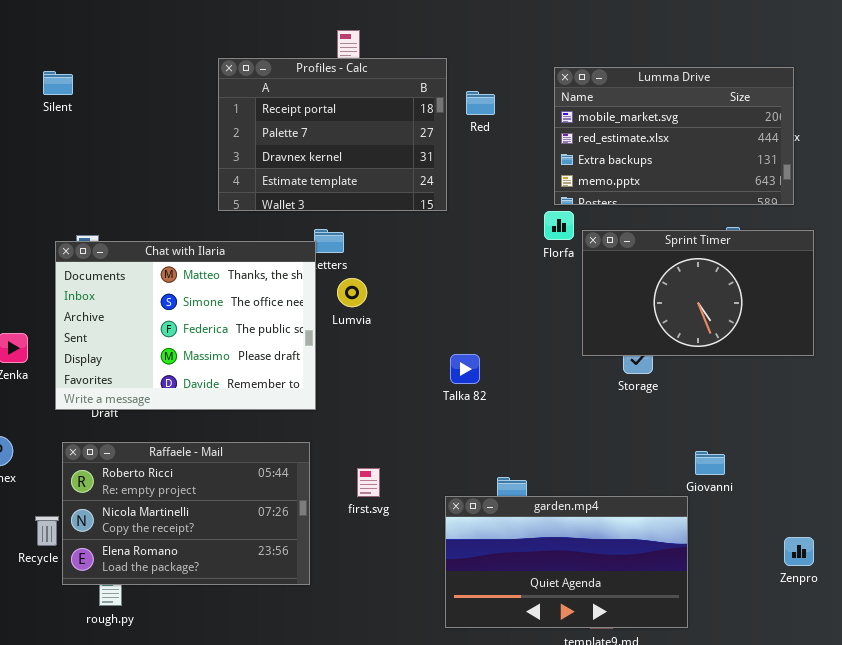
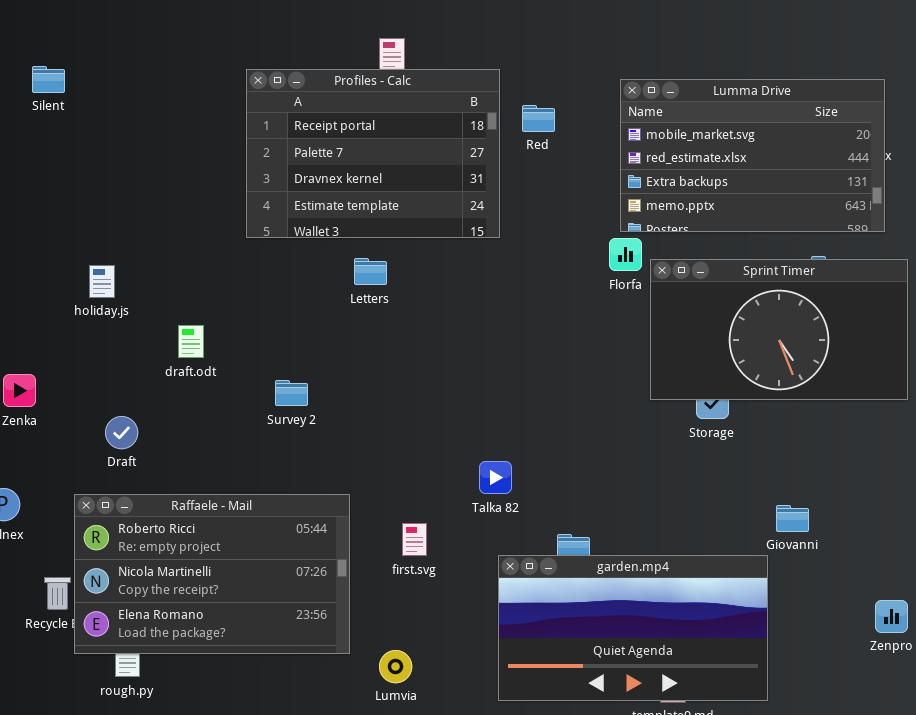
Silent: [43,71,73,95] -> [32,66,65,93], moved
Chat with Ilaria: [55,241,316,410] -> none, closed
Lumvia: [337,278,367,307] -> [379,650,412,683], moved
Talka 82: [450,354,480,384] -> [479,461,512,494], moved

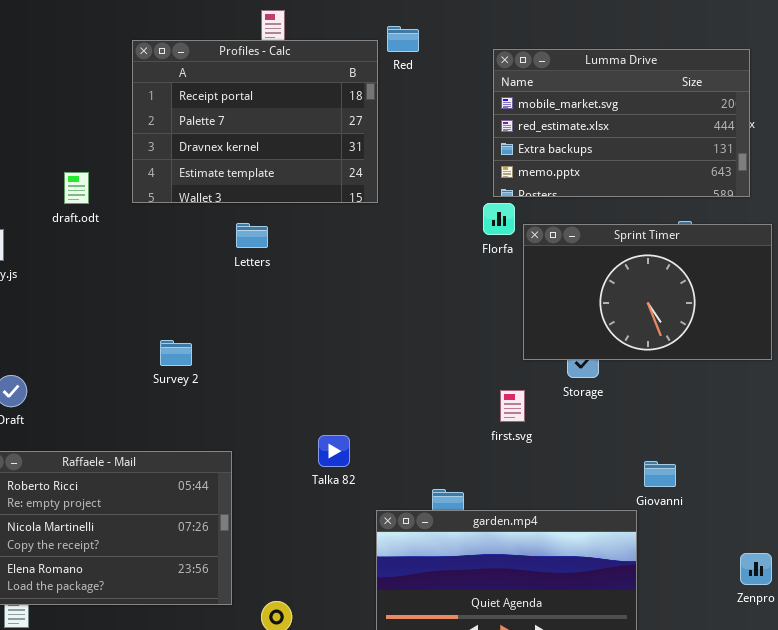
Red: [522,105,555,132] -> [387,26,419,52], moved
draft.odt: [178,325,204,358] -> [64,172,89,204], moved
Talka 82: [479,461,512,494] -> [318,435,350,467], moved
first.svg: [402,523,427,556] -> [500,390,525,422], moved

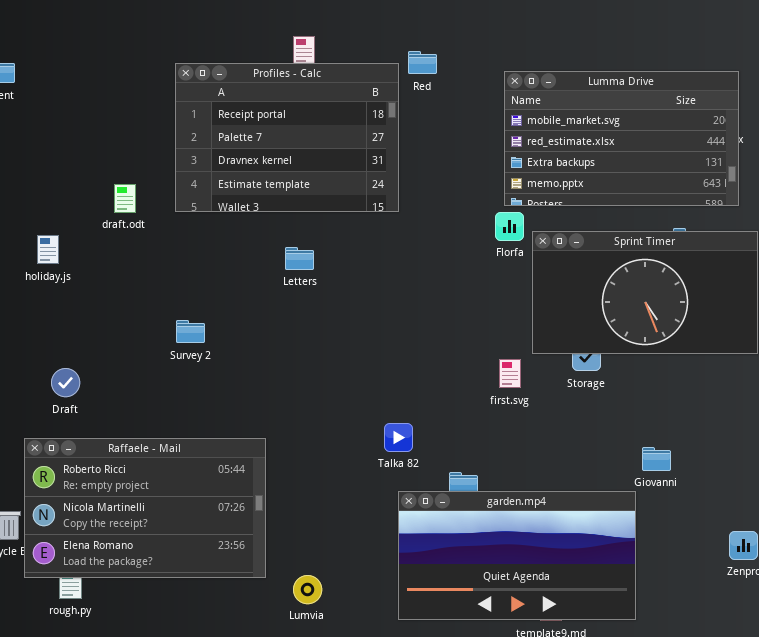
Letters: [236,223,268,248] -> [285,247,314,270], moved
Survey 2: [160,340,192,366] -> [176,320,205,343], moved
first.svg: [500,390,525,422] -> [499,359,521,388], moved
Talka 82: [318,435,350,467] -> [384,423,413,452], moved

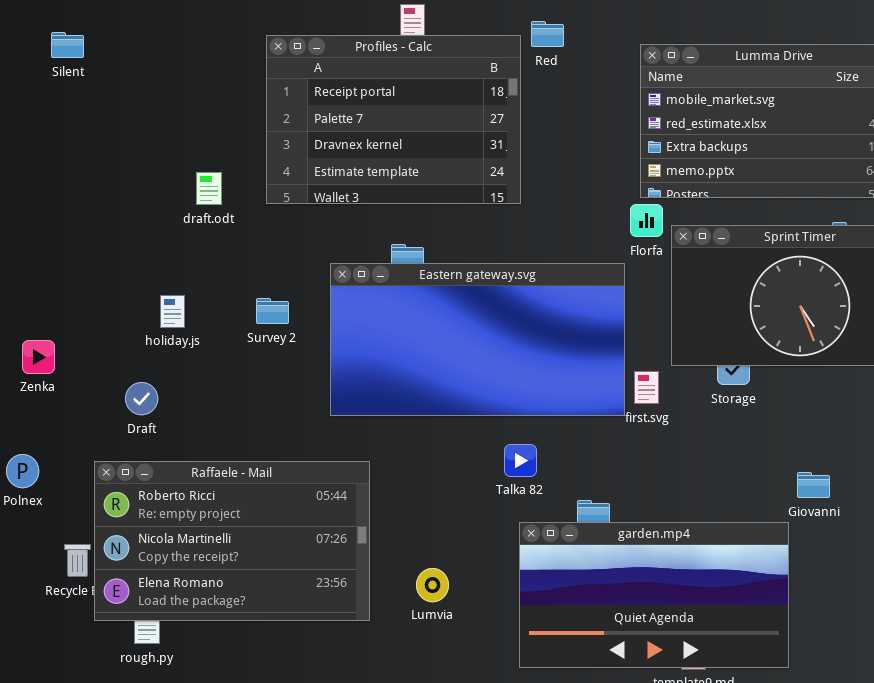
holiday.js: [37,235,59,264] -> [160,295,185,328], moved
Eastern gateway.svg: none -> [330,263,625,416], opened
Survey 2: [176,320,205,343] -> [256,298,289,324], moved
Lumvia: [293,575,322,604] -> [416,568,449,602], moved

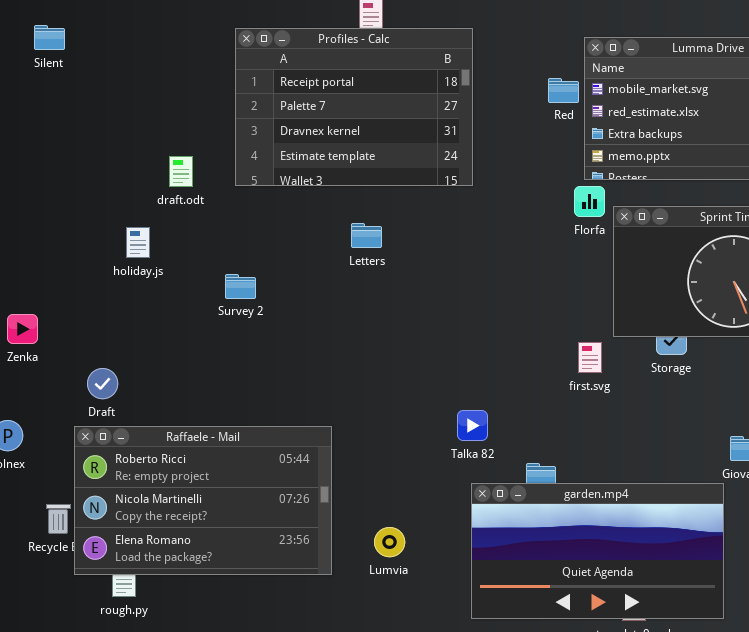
Red: [531,21,564,47] -> [548,78,579,103], moved
Eastern gateway.svg: [330,263,625,416] -> none, closed
holiday.js: [160,295,185,328] -> [126,227,150,258], moved
Draft: [125,382,158,415] -> [87,368,118,399], moved

